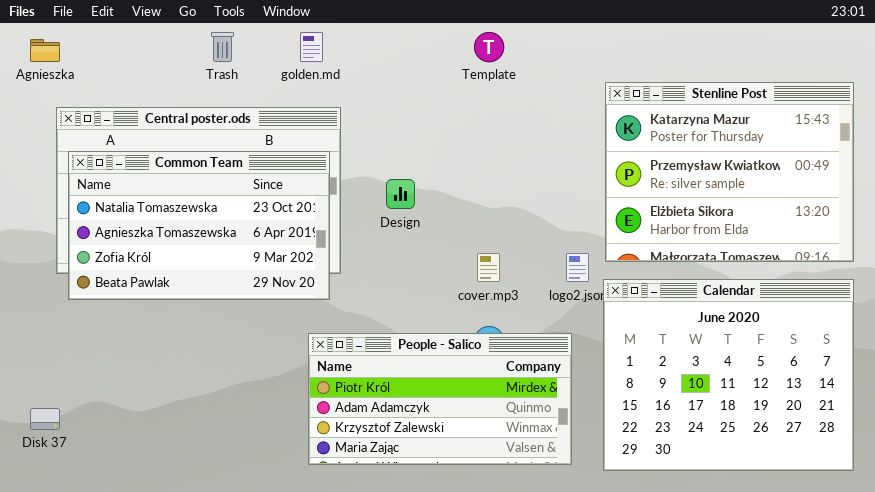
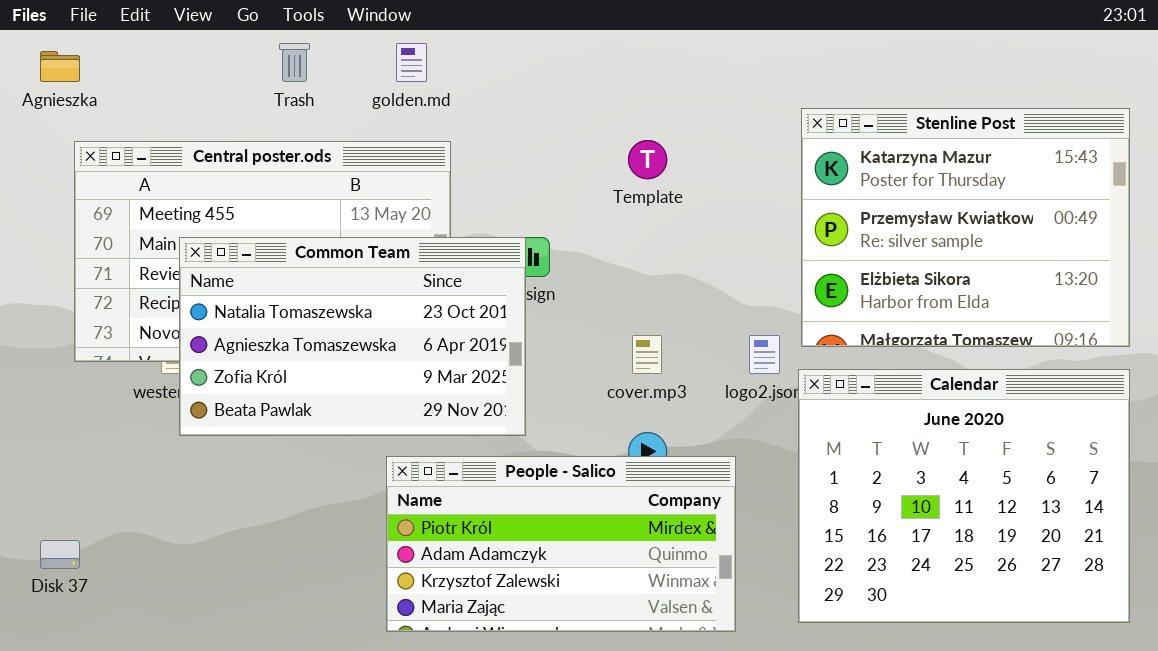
Template: [474,32,504,62] -> [628,140,667,179], moved
Common Team: [68,151,330,300] -> [179,237,526,436], moved
People - Salico: [308,333,572,465] -> [386,456,736,632], moved

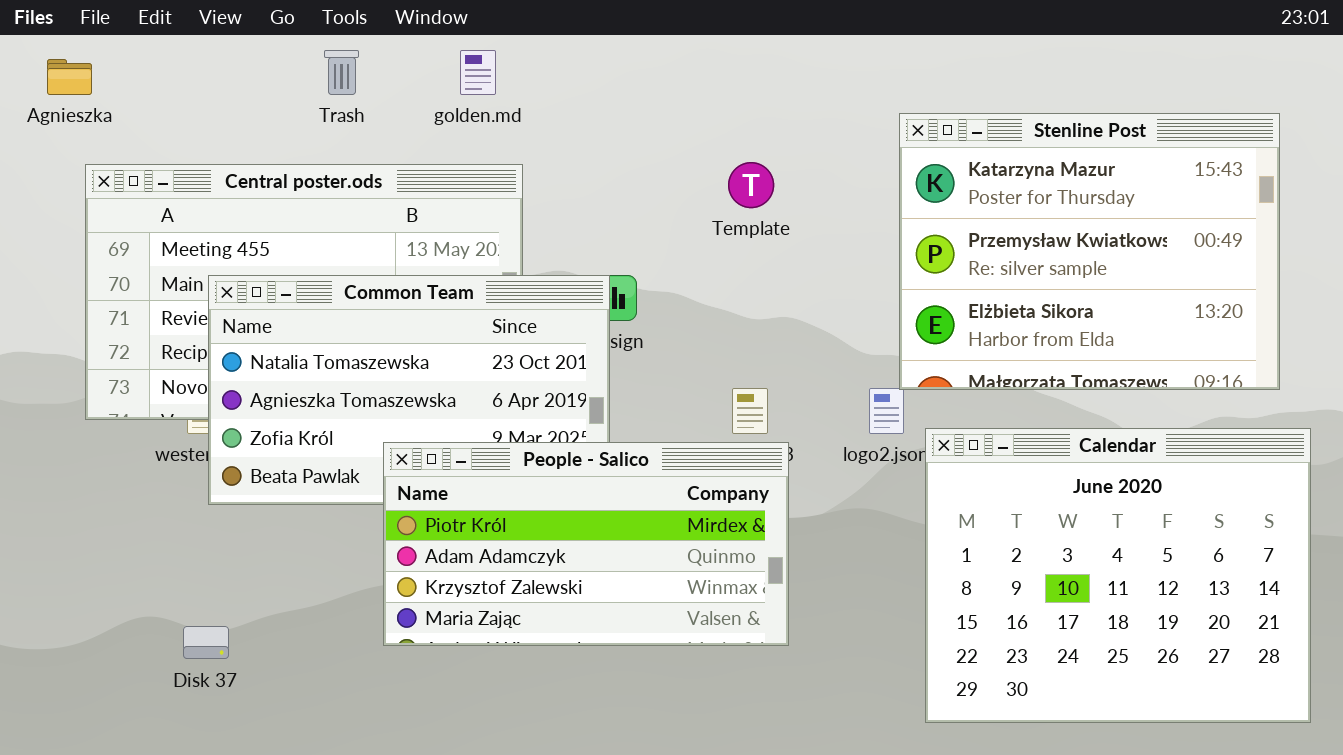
Stenline Post: [801,108,1130,347] -> [899,113,1280,390], moved
People - Salico: [386,456,736,632] -> [383,442,789,646], moved
Disk 37: [40,540,80,569] -> [183,626,229,659], moved

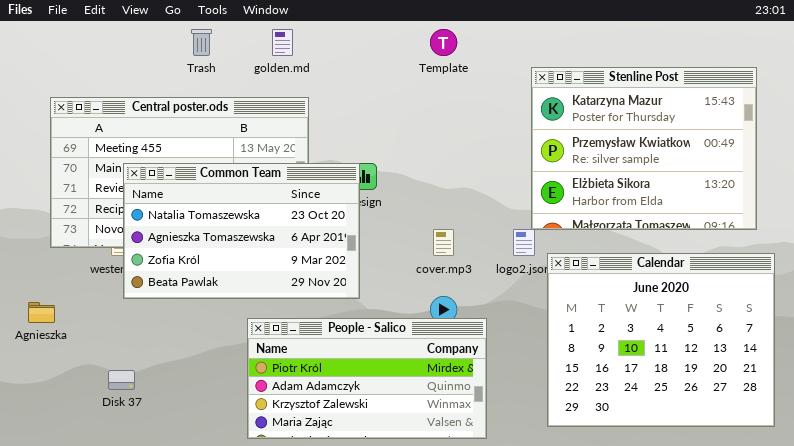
Agnieszka: [47,59,92,95] -> [28,302,55,323], moved
Template: [728,162,774,208] -> [430,29,457,56], moved
People - Salico: [383,442,789,646] -> [247,318,487,439], moved

